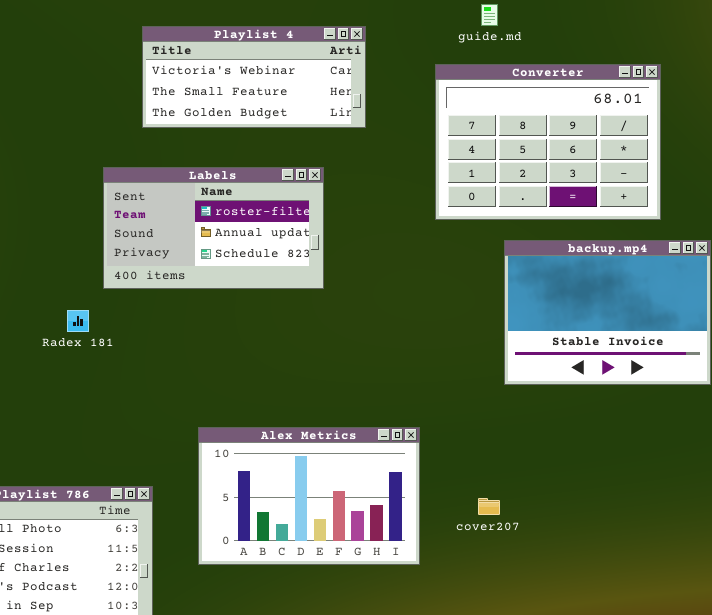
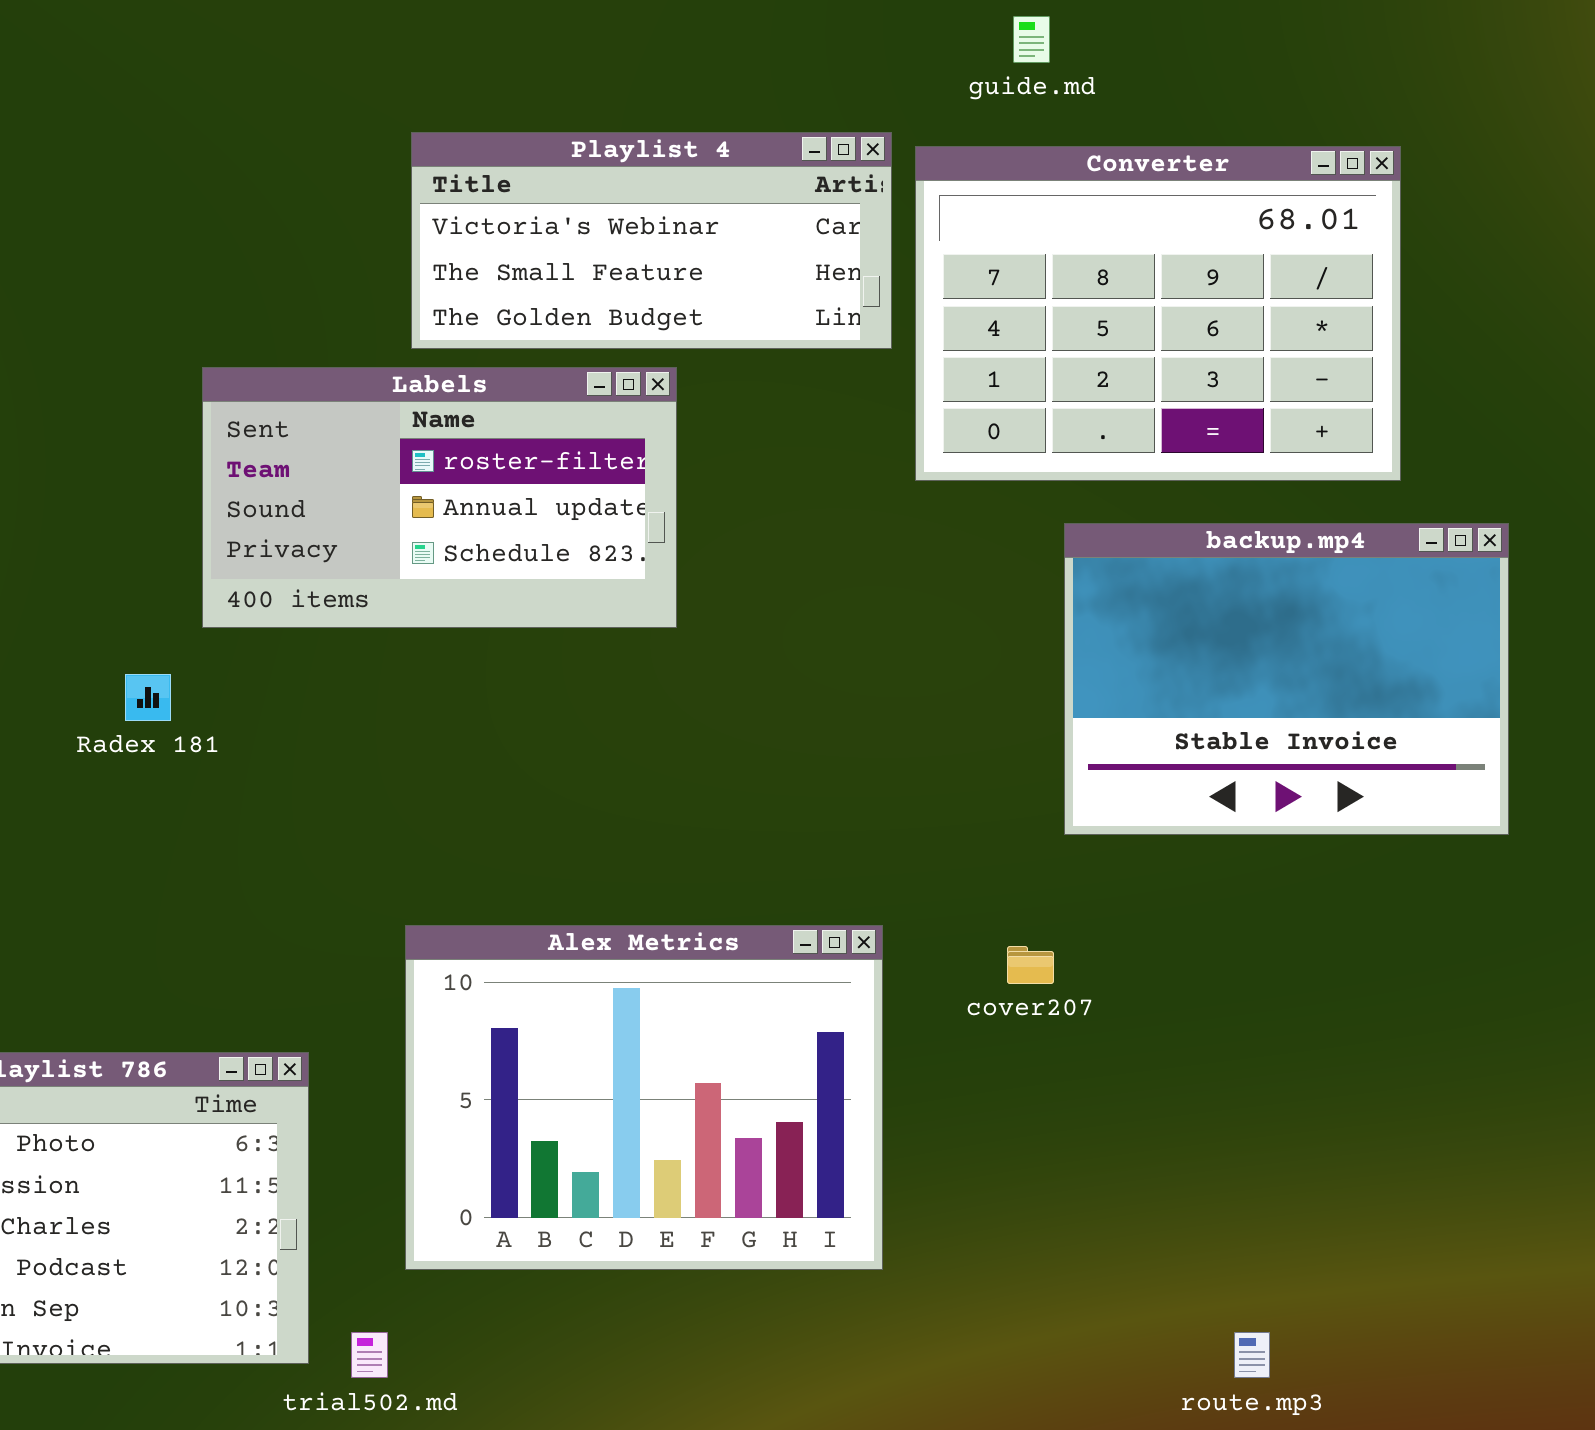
Playlist 4: [142,26,366,128] -> [411,132,892,349], moved
Alex Metrics: [198,427,420,565] -> [405,925,883,1270], resized
cover207: [478,498,500,515] -> [1007,946,1054,984], moved

